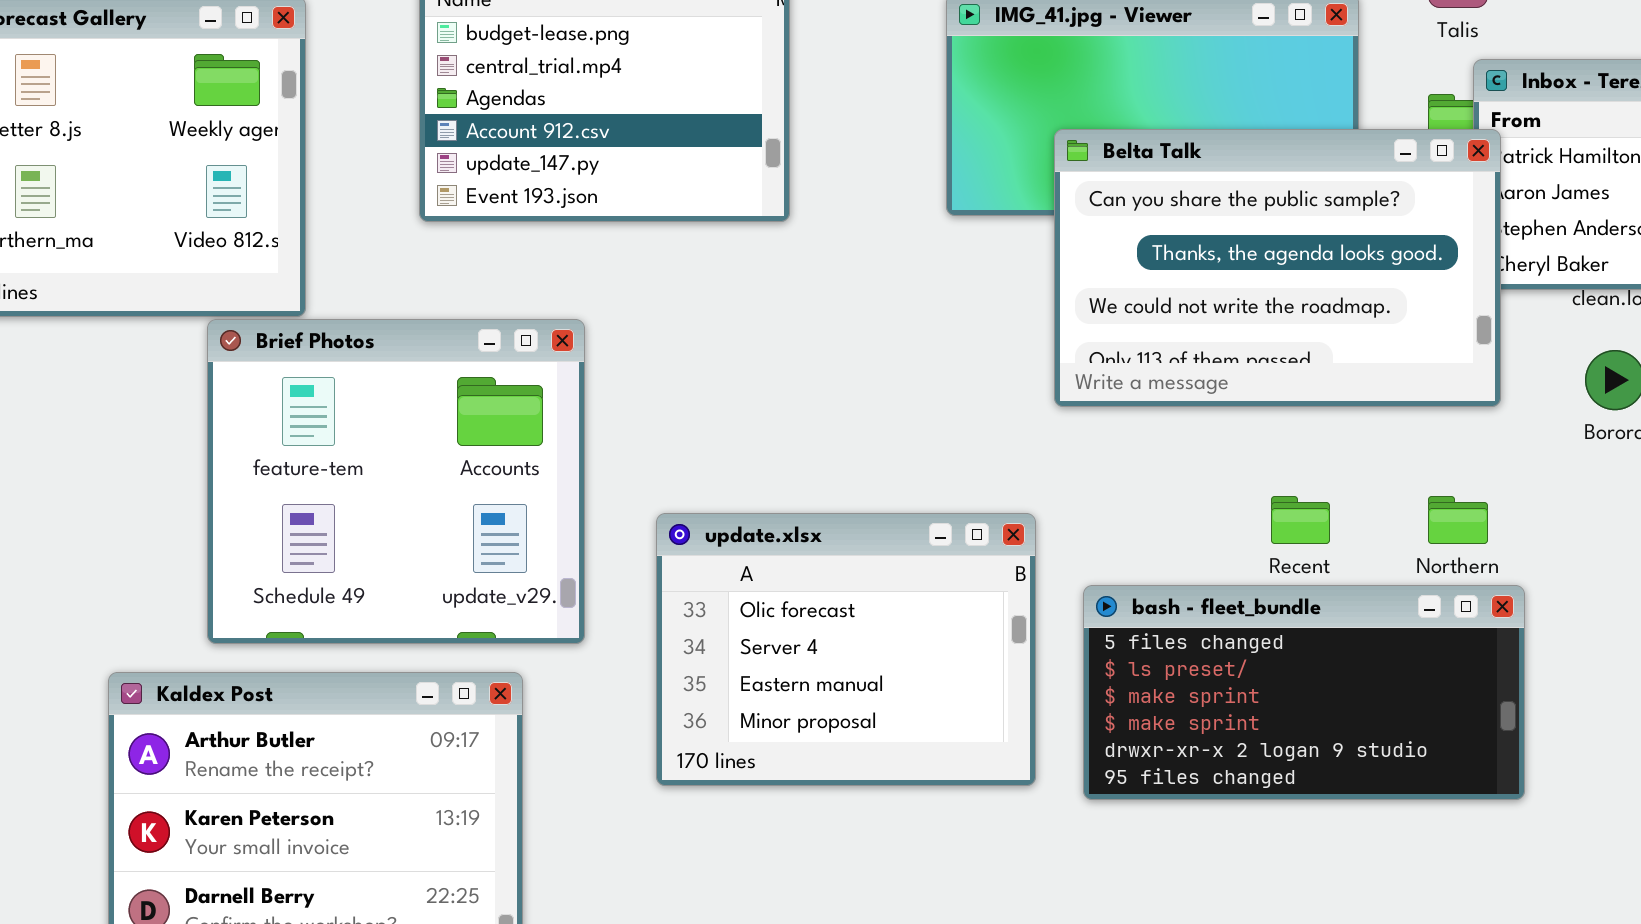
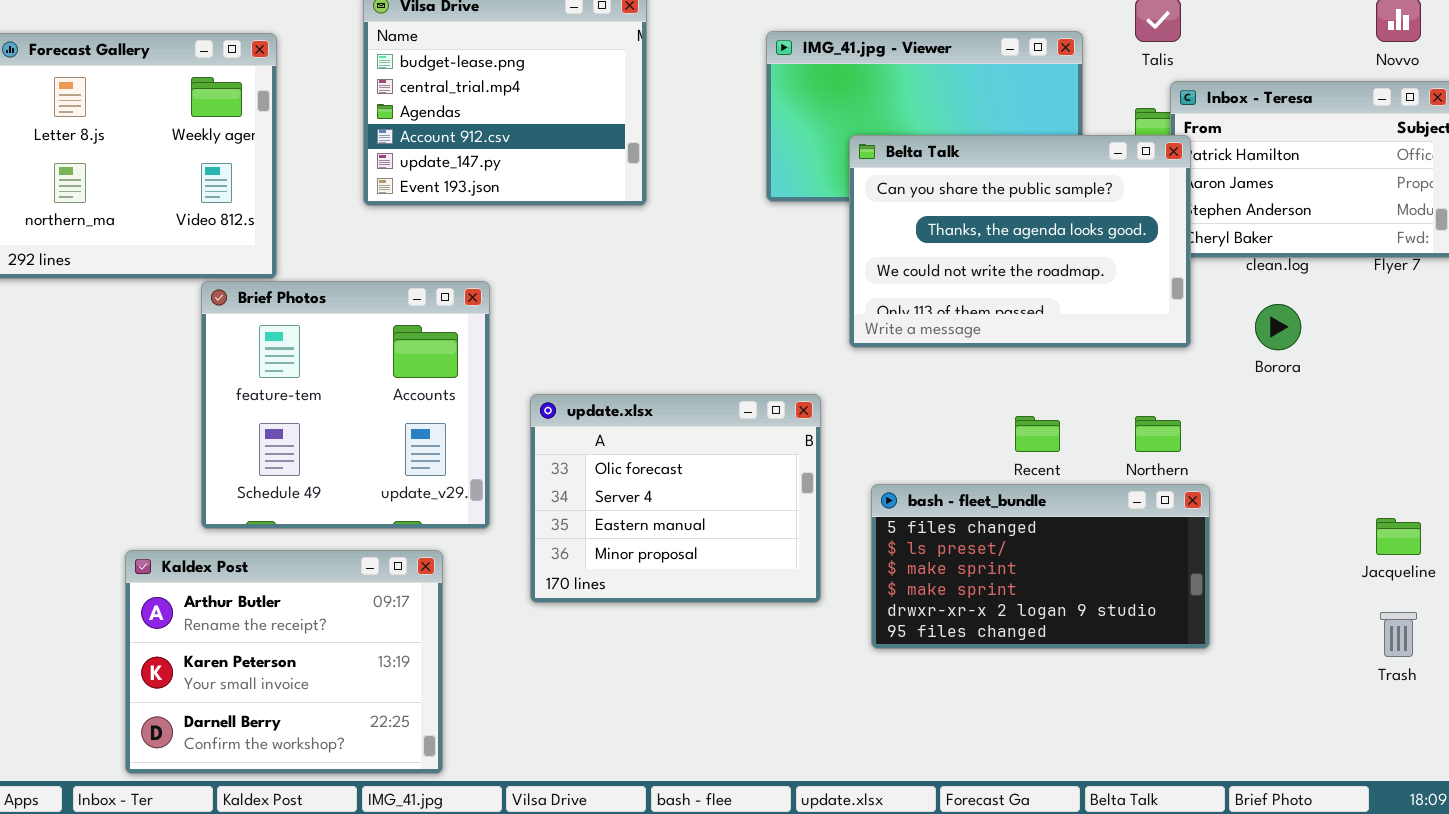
update.xlsx: [656,513,1036,786] -> [530,394,821,603], moved

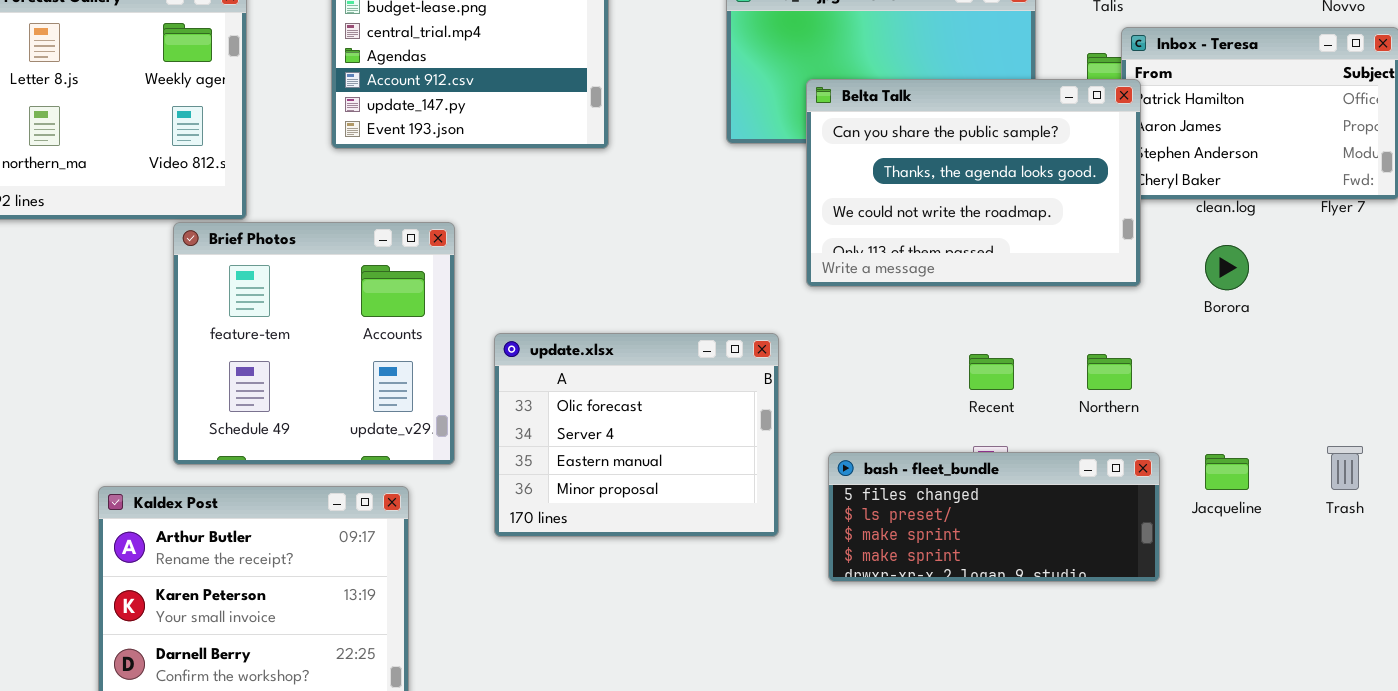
bash - fleet_bundle: [871,484,1210,649] -> [828,452,1160,582], resized
Jacqueline: [1376,518,1421,555] -> [1205,454,1249,490], moved
Trash: [1380,612,1417,657] -> [1327,446,1363,490], moved

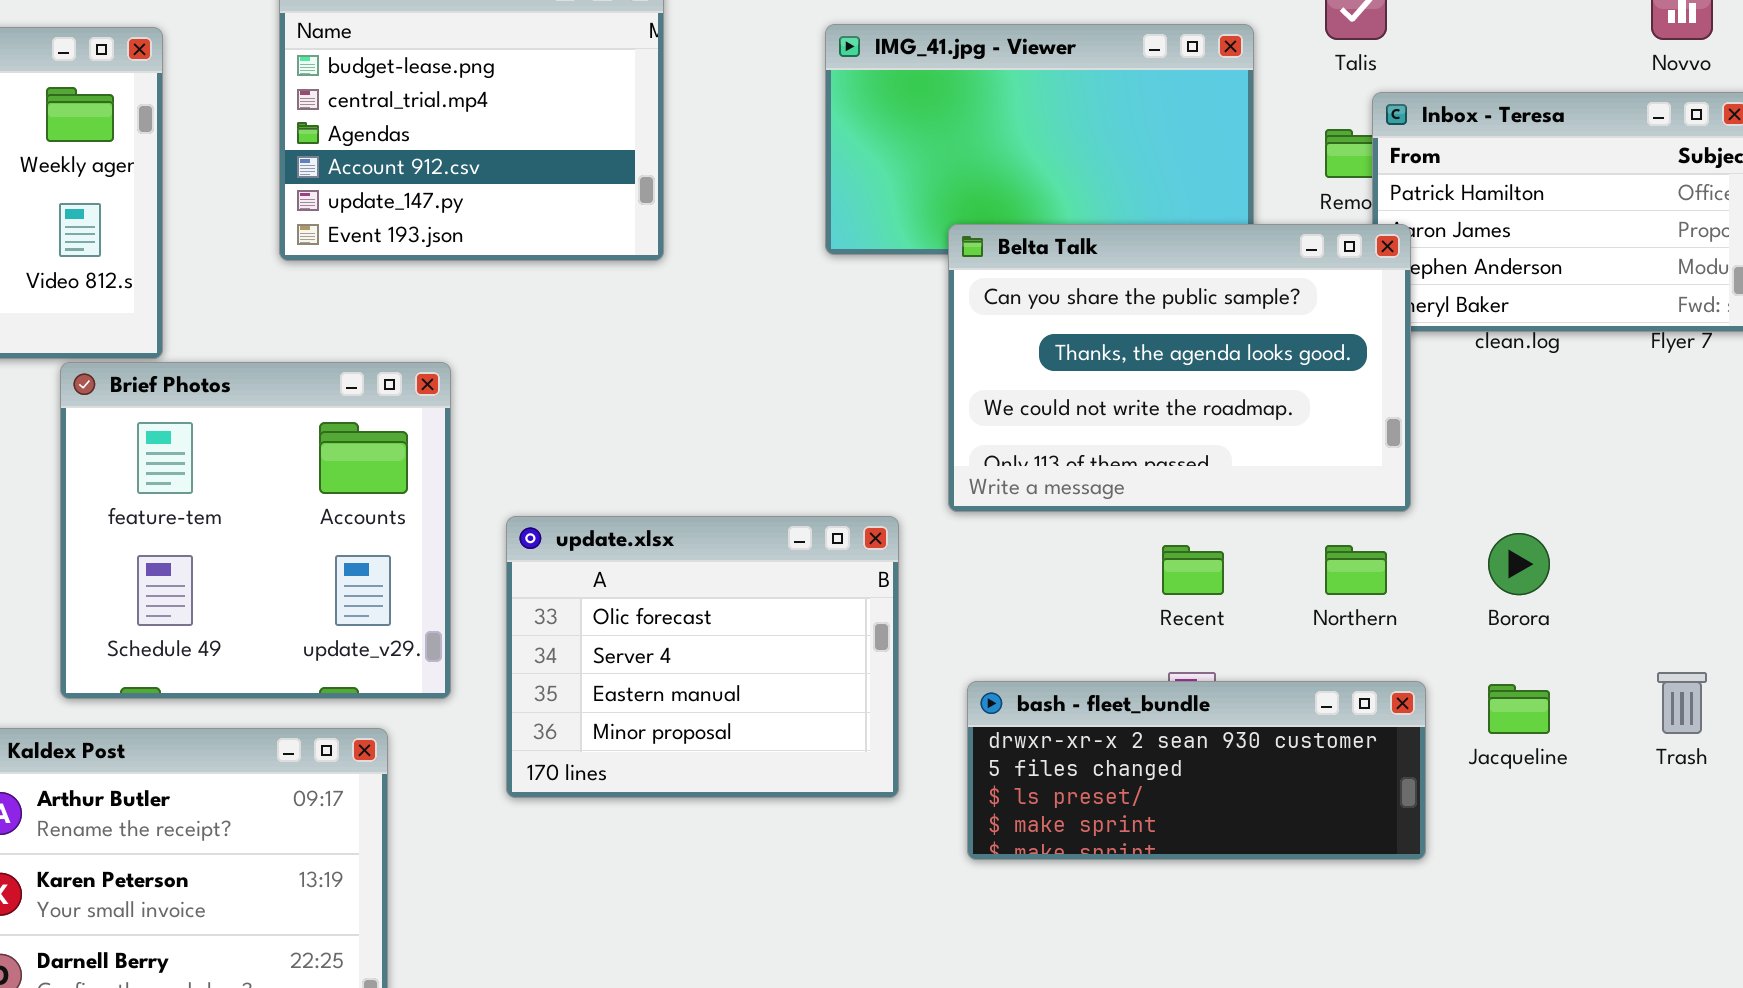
Belta Talk: [806,79,1141,287] -> [948,224,1411,512], moved
Borora: [1205,245,1249,290] -> [1488,533,1550,595], moved
bash - fleet_bundle: [828,452,1160,582] -> [967,681,1426,860], scrolled up 1 row

